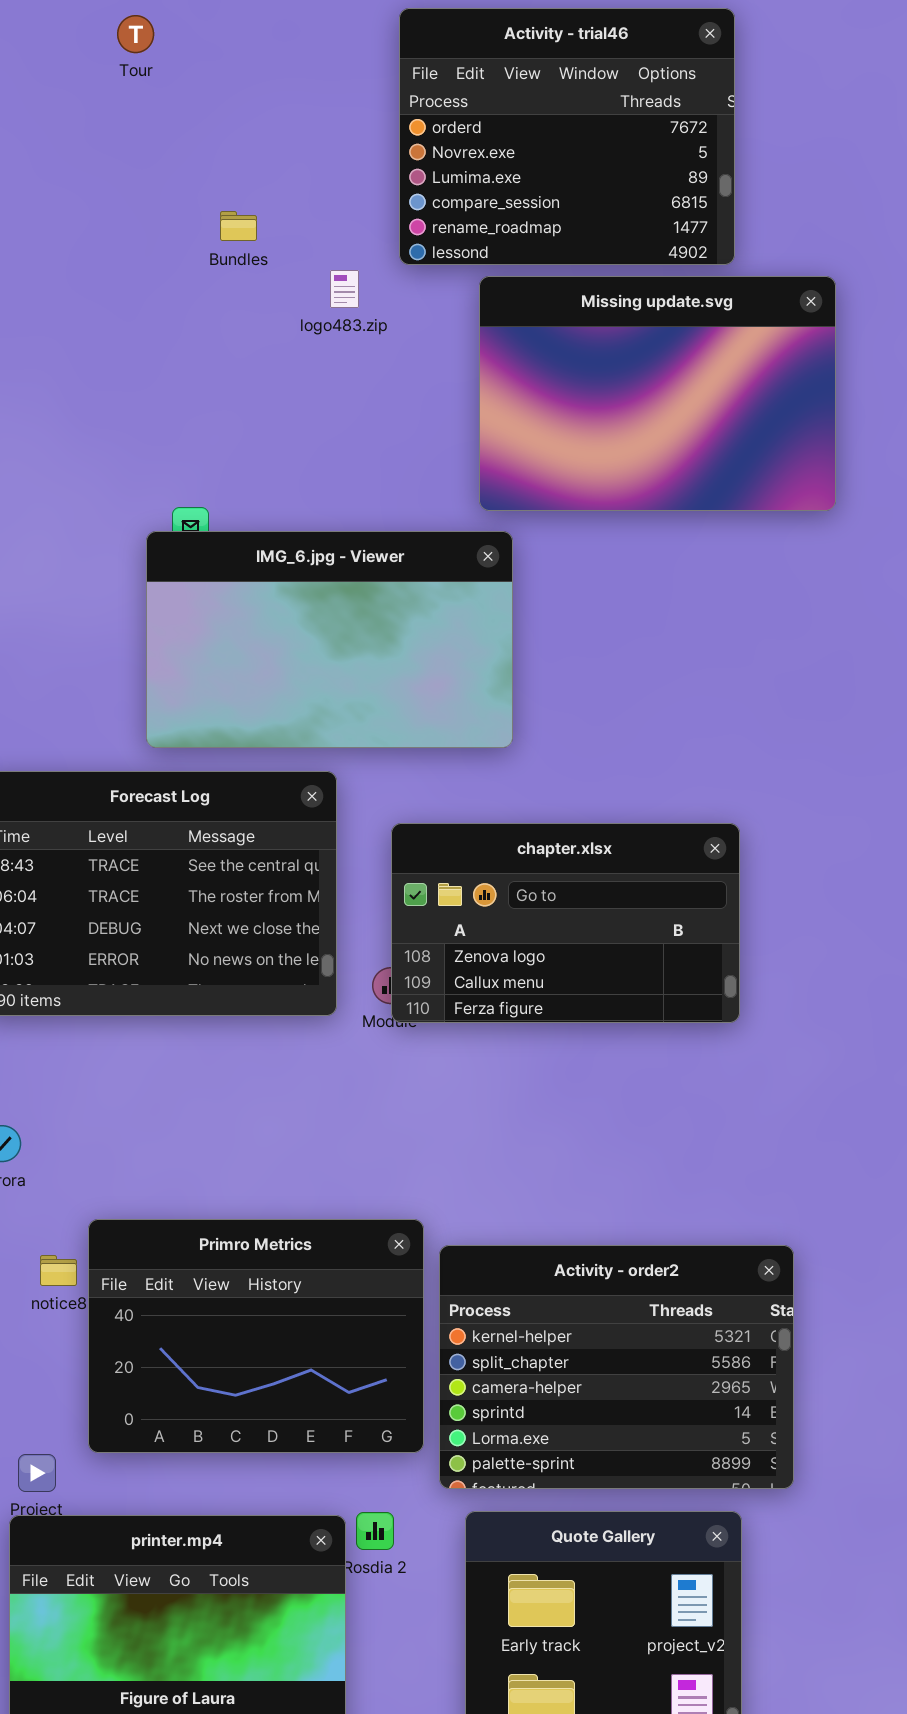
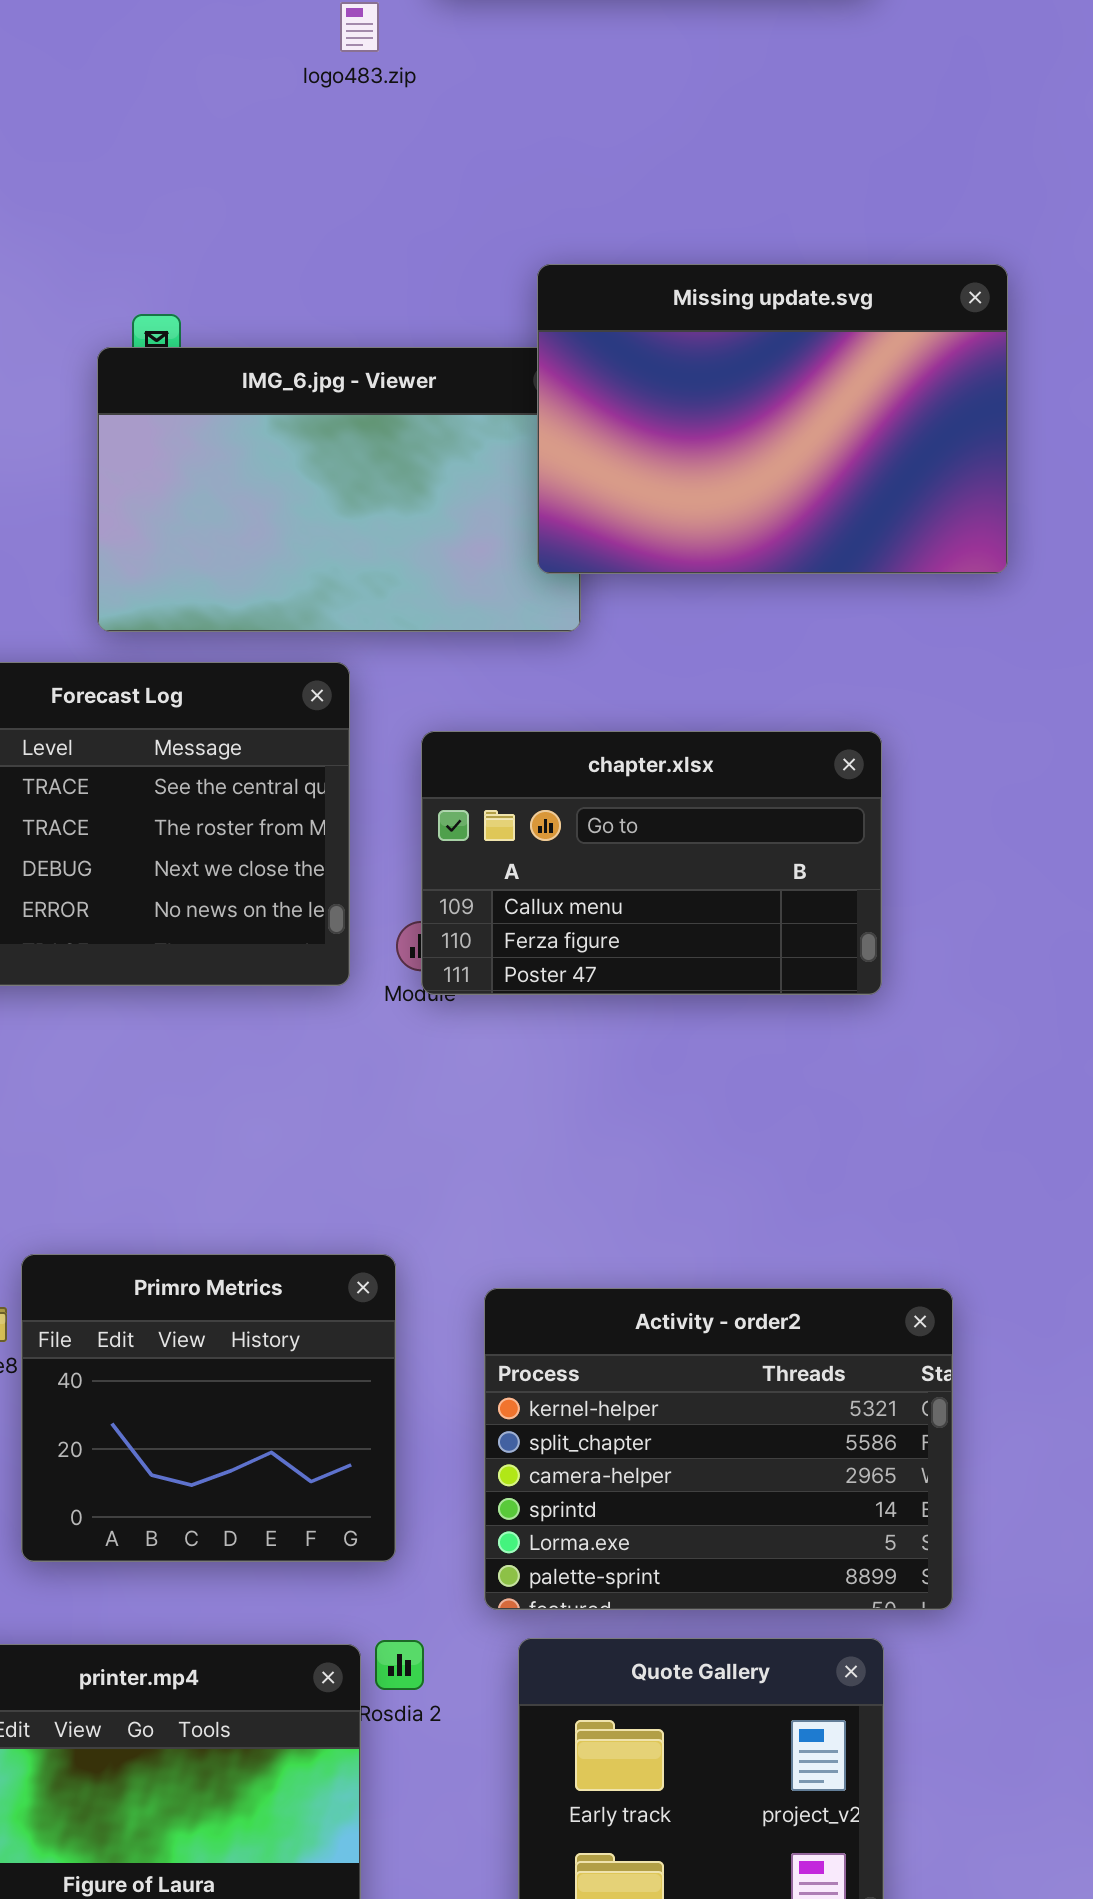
Missing update.svg: [479,276,836,511] -> [537,264,1008,574], moved
chapter.xlsx: [391,823,740,1023] -> [421,731,882,995], scrolled down 1 row
Primro Metrics: [88,1219,424,1453] -> [21,1254,396,1562], resized

